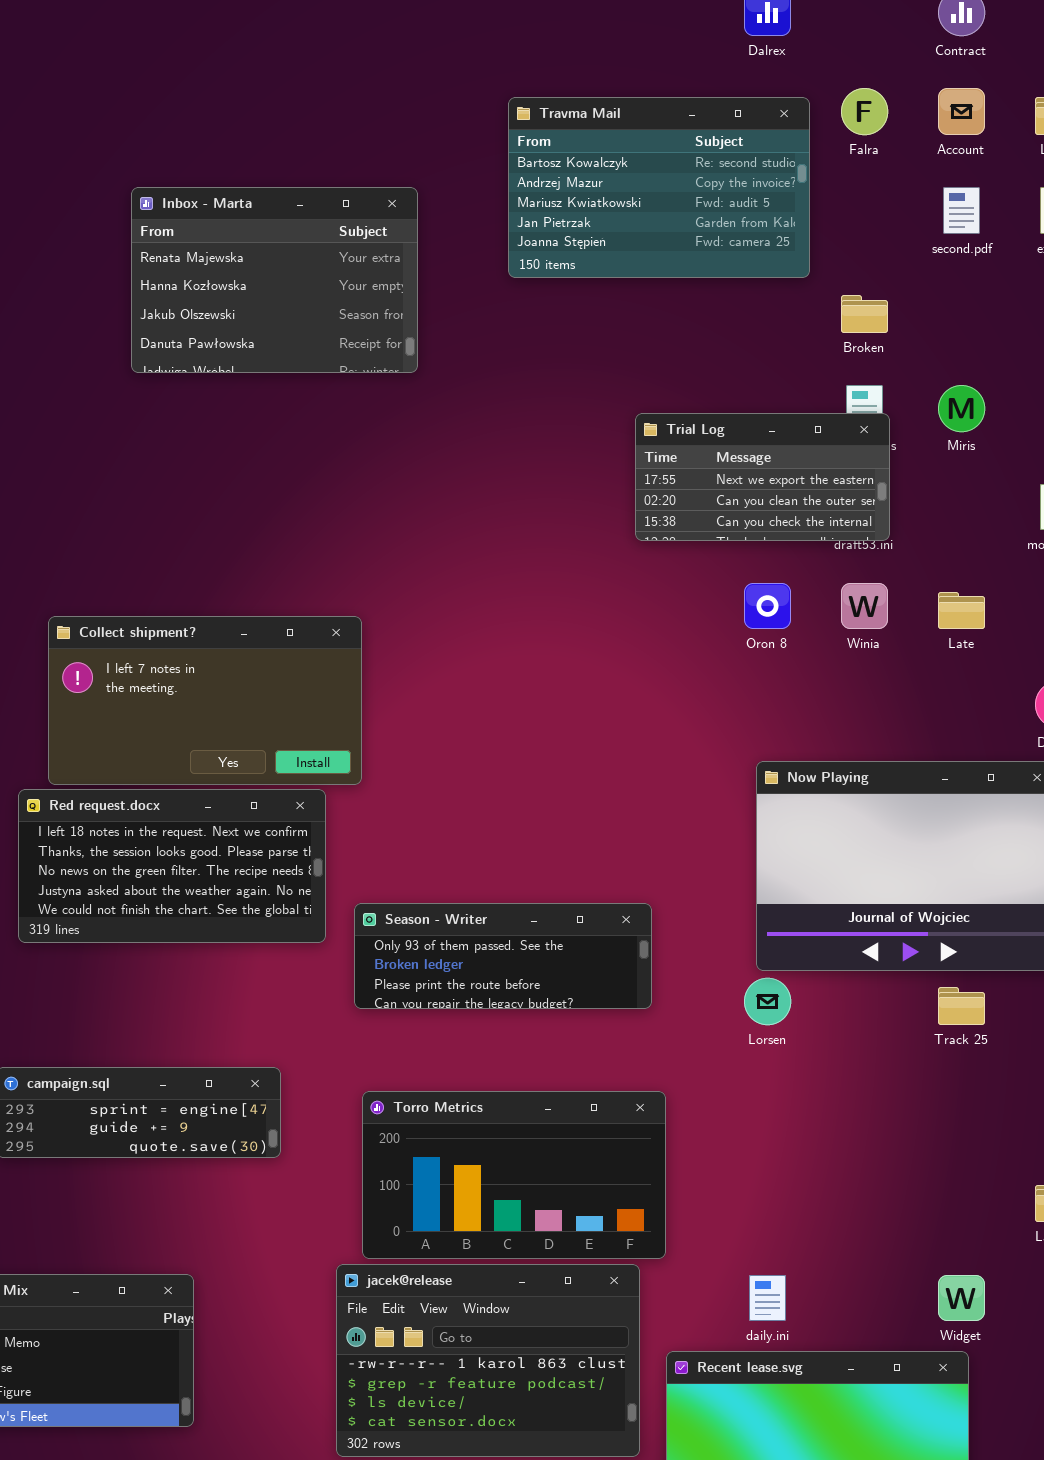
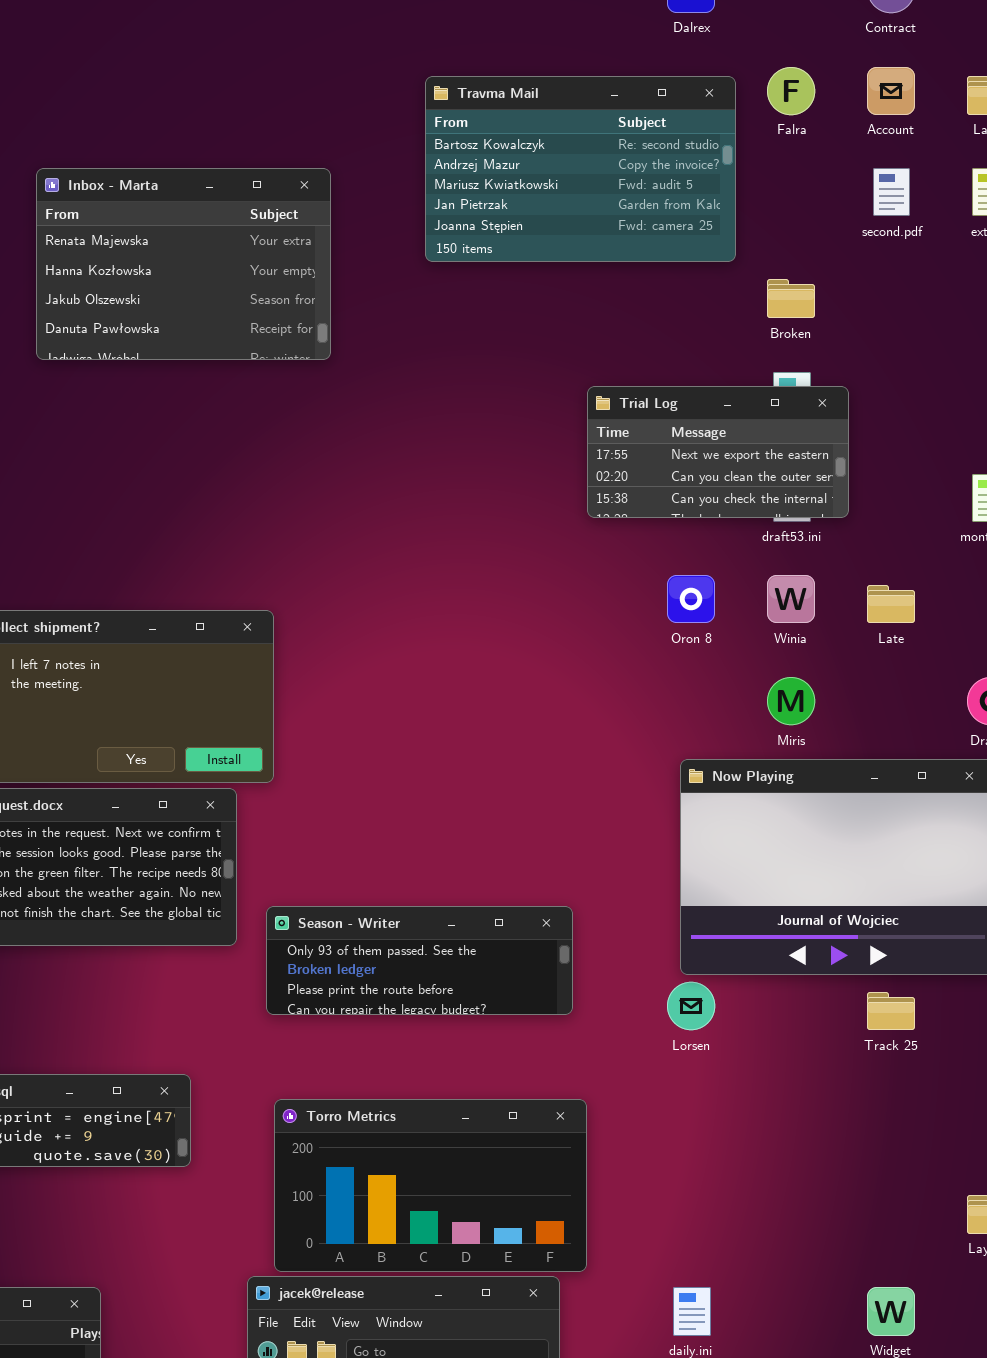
Miris: [938,385,985,432] -> [767,677,815,725], moved
Trial Log: [635,413,890,541] -> [587,386,849,518], moved

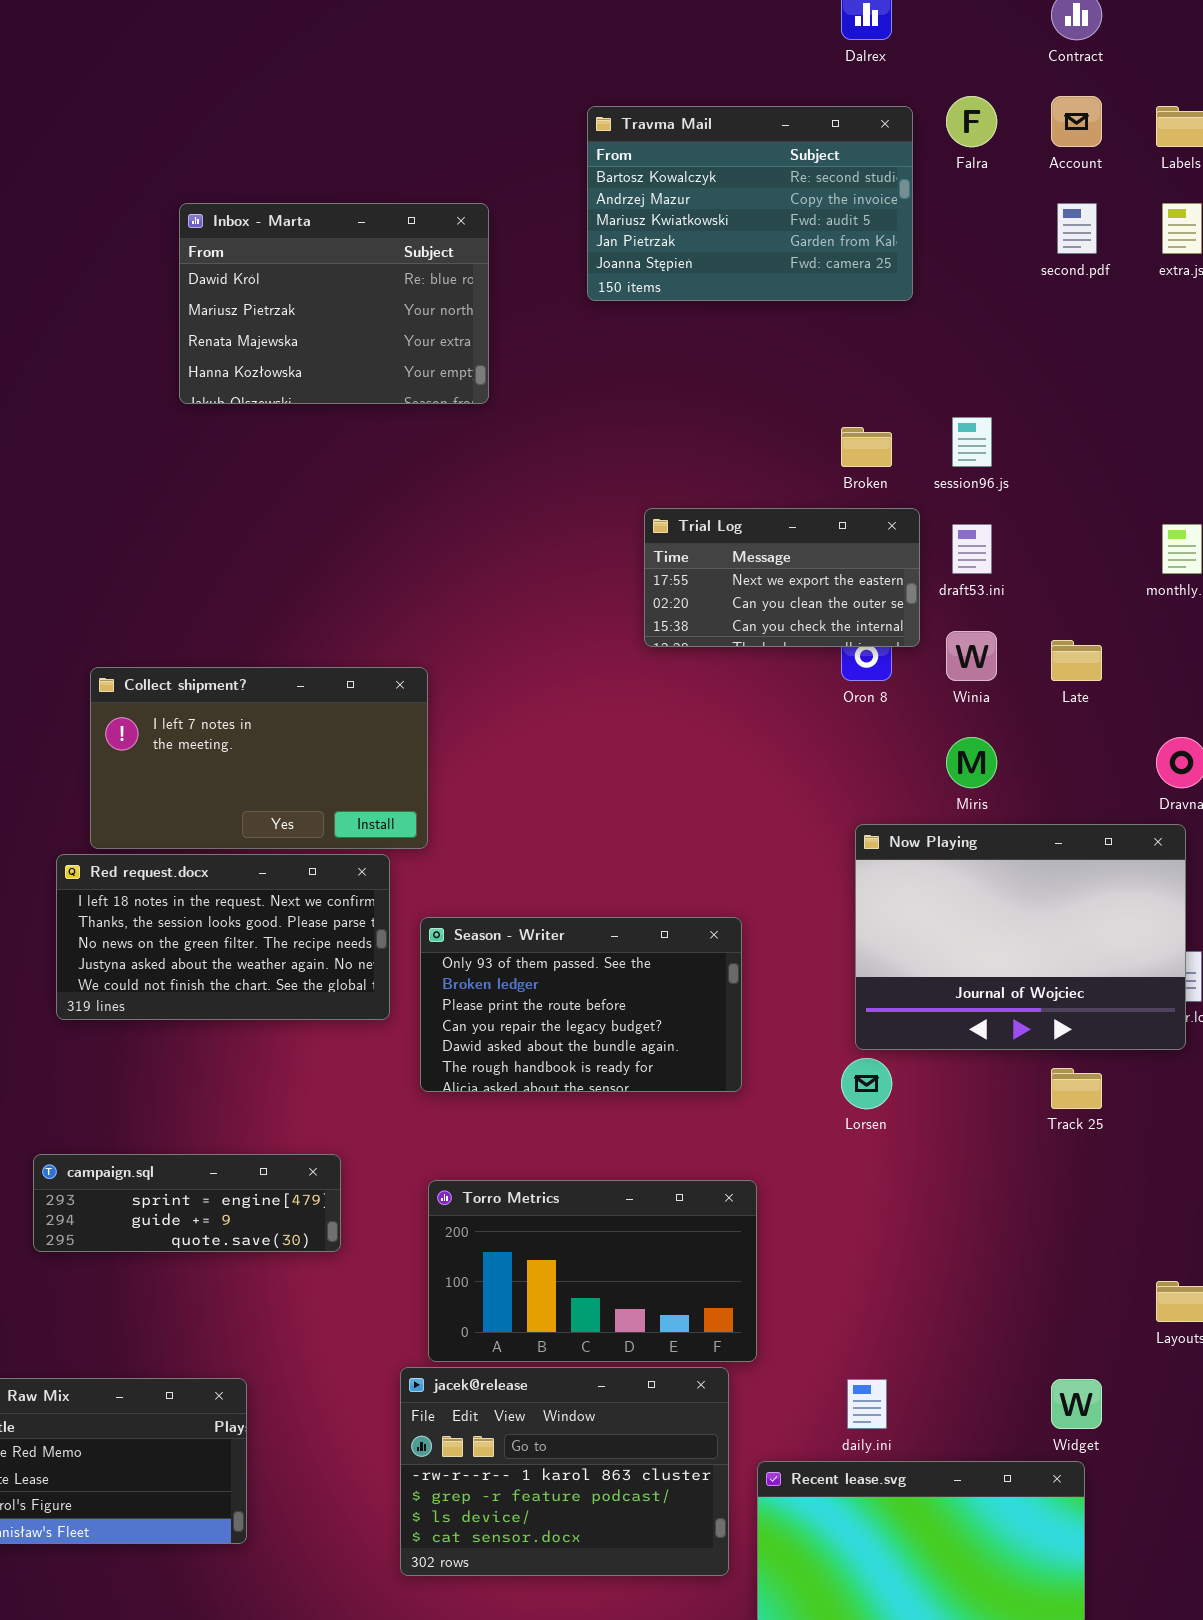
Inbox - Marta: [36,168,331,360] -> [179,203,489,404], scrolled up 2 rows
Broken: [767,279,815,318] -> [841,427,892,467], moved
Trial Log: [587,386,849,518] -> [644,508,920,647], moved
Season - Writer: [266,906,573,1015] -> [420,917,742,1092], resized

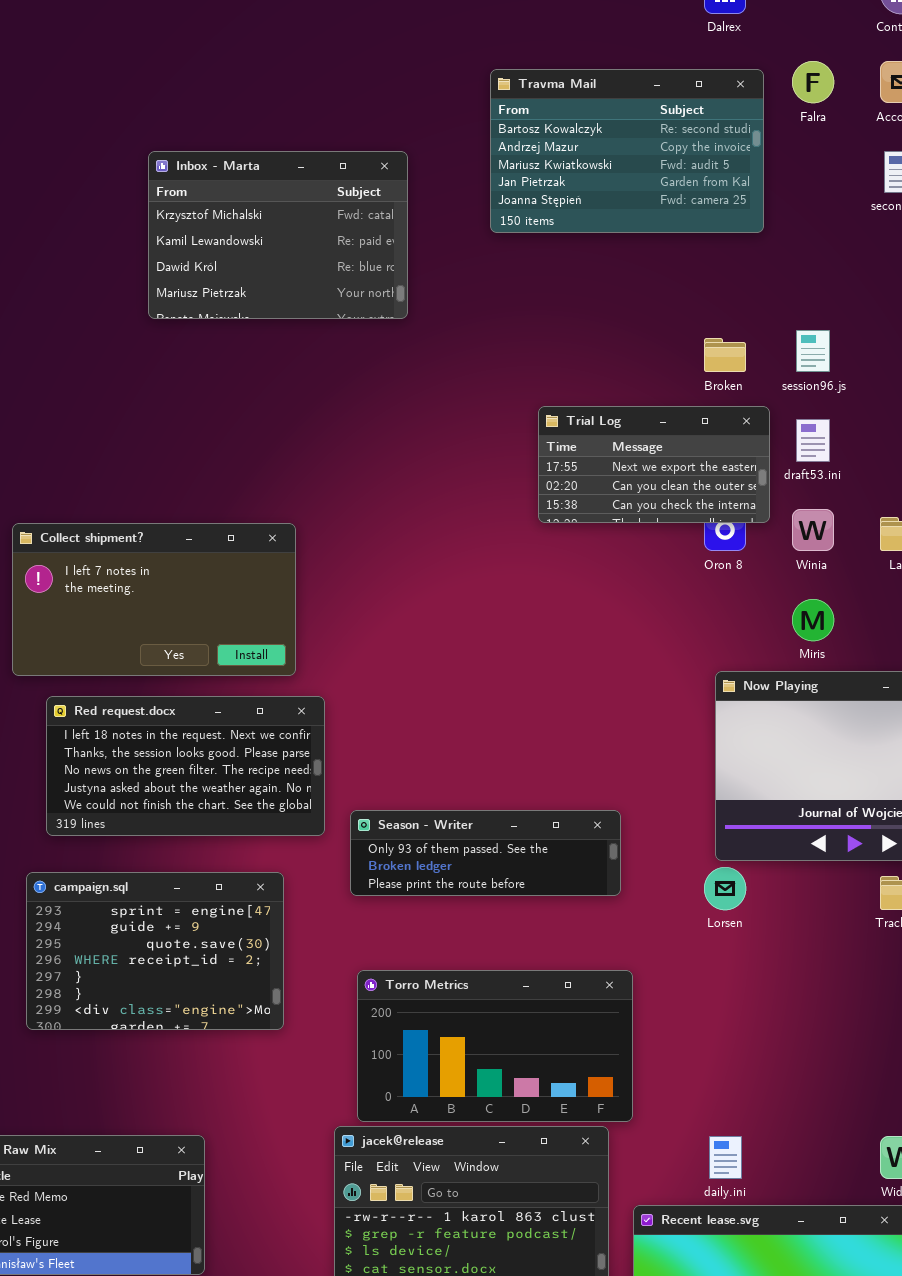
Inbox - Marta: [179,203,489,404] -> [148,151,408,319], scrolled up 2 rows
Collect shipment?: [90,667,428,849] -> [12,523,296,676], moved
Season - Writer: [420,917,742,1092] -> [350,810,621,896], resized
campaign.sql: [33,1154,341,1252] -> [26,872,284,1030], resized

